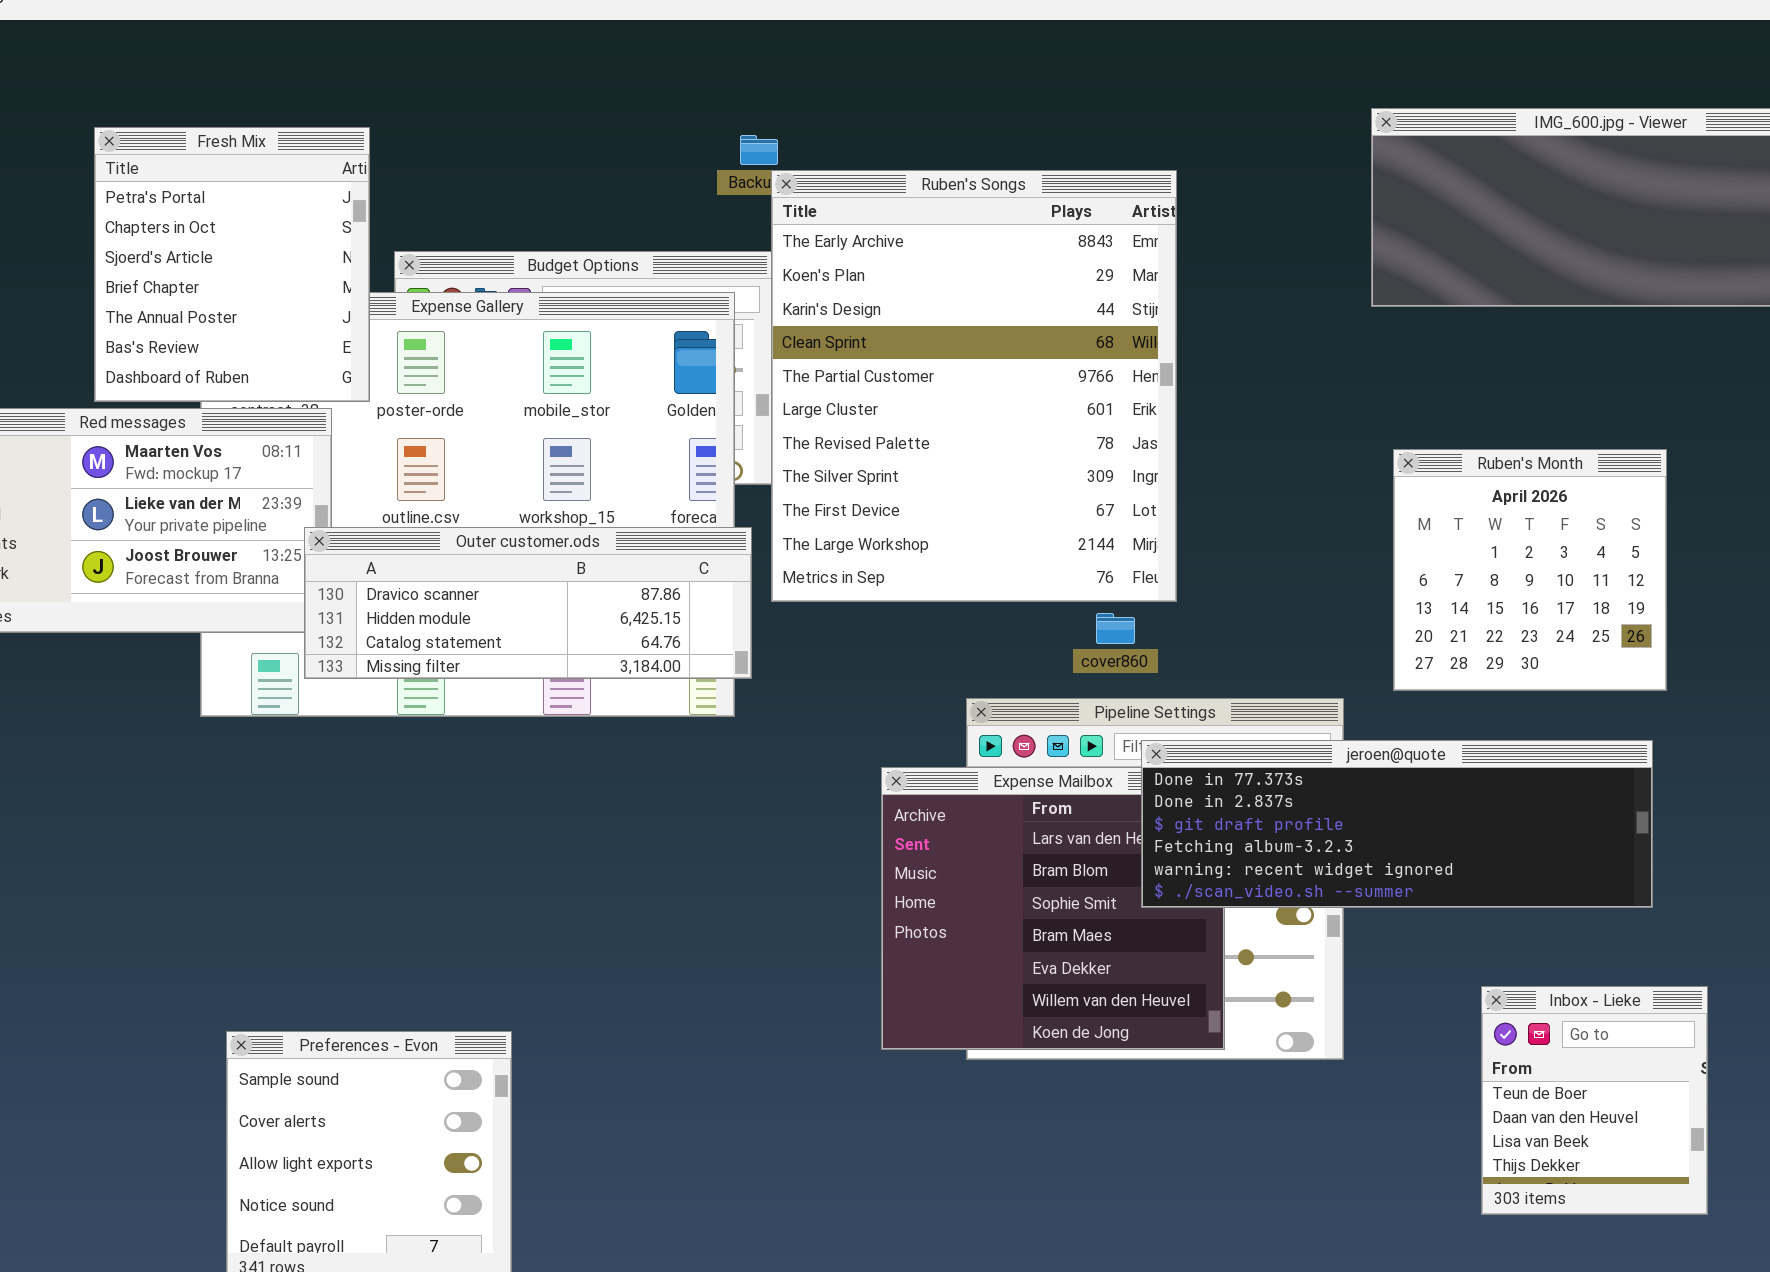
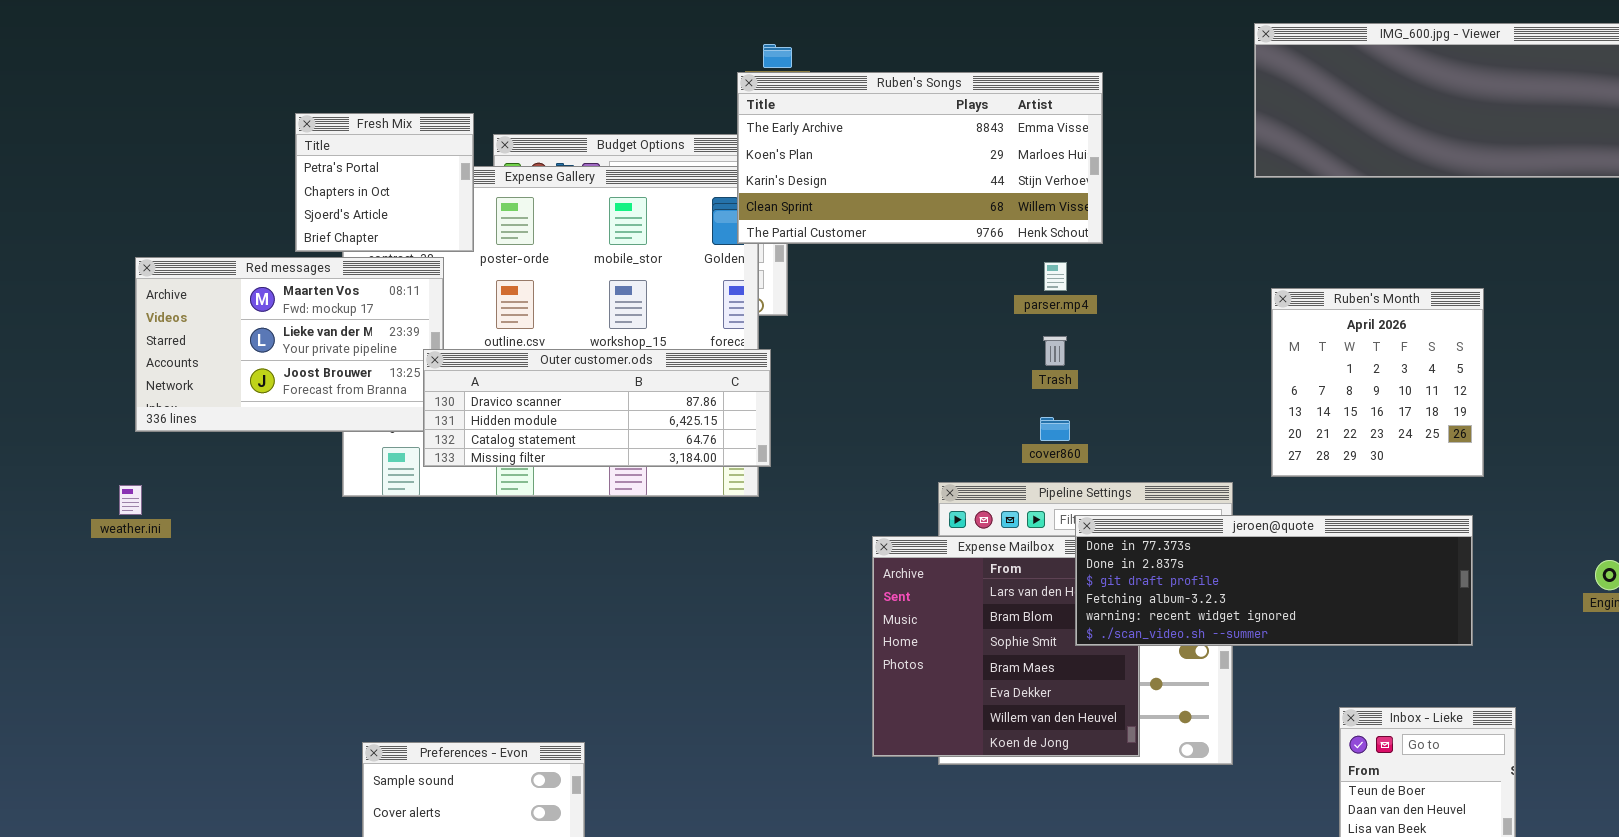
Fresh Mix: [94,127,370,402] -> [295,113,474,252], resized
Ruben's Songs: [771,170,1177,602] -> [737,72,1103,244], resized

